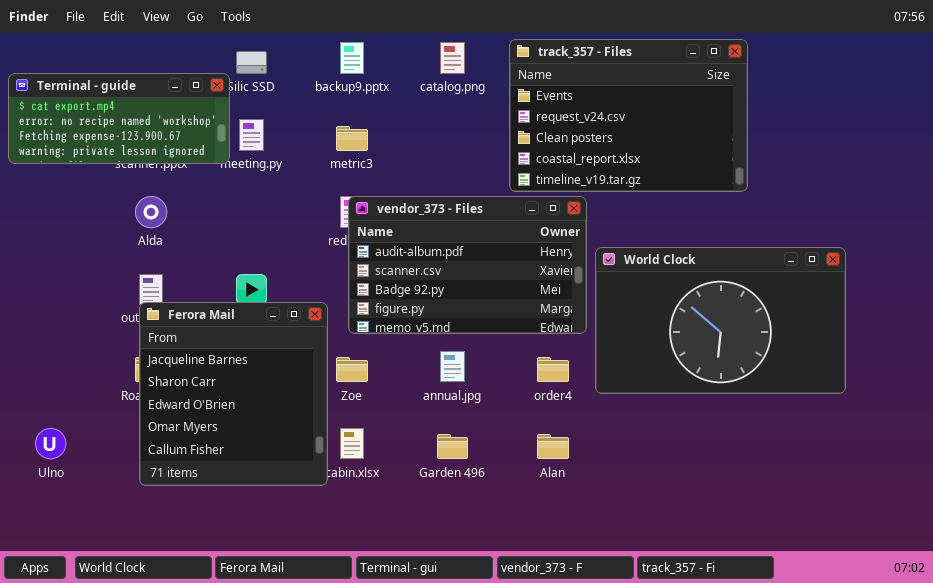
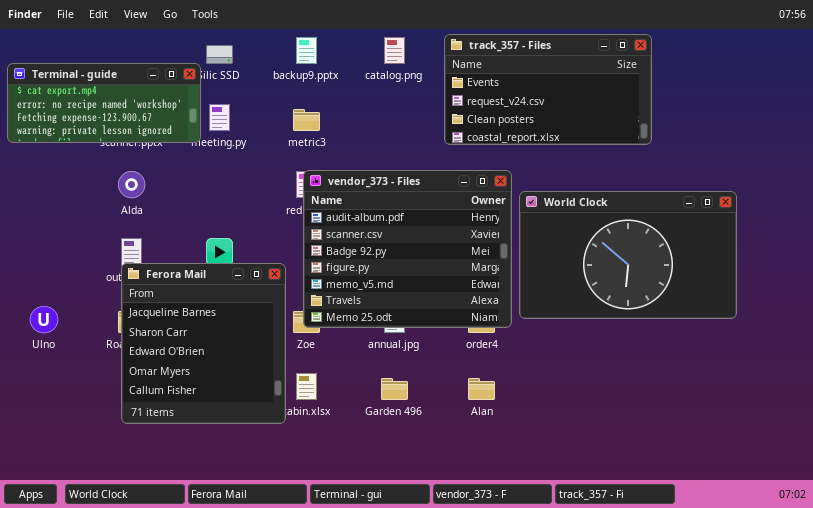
track_357 - Files: [509,39,748,192] -> [444,34,652,145], resized
vendor_373 - Files: [348,196,587,334] -> [303,170,512,328], resized
World Clock: [595,247,846,394] -> [519,191,737,319], moved
Ulno: [35,428,66,459] -> [30,306,58,333], moved

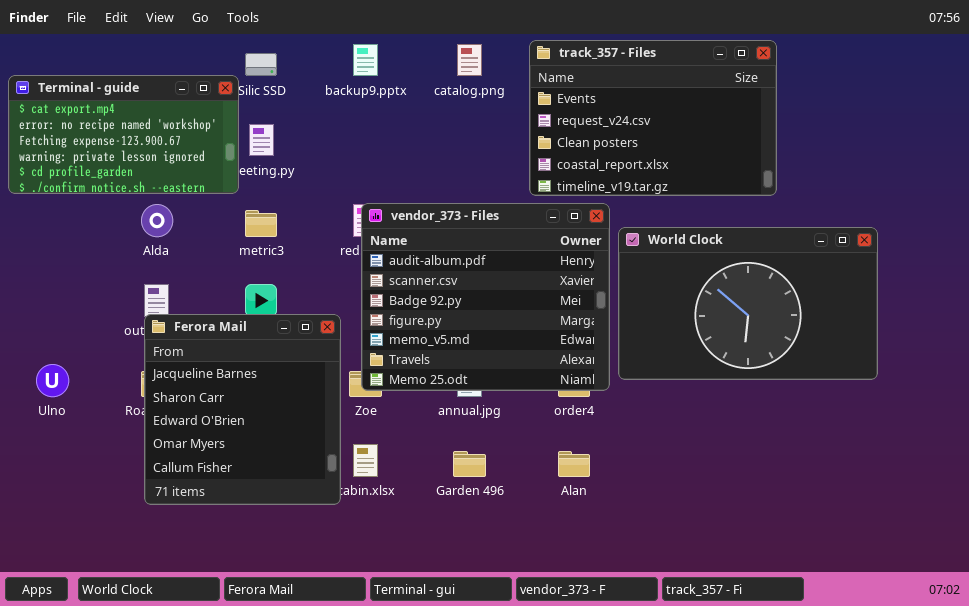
track_357 - Files: [444,34,652,145] -> [529,40,777,196], resized
Terminal - guide: [7,63,201,143] -> [8,75,239,194], resized
metric3: [293,109,320,131] -> [245,210,277,237], moved

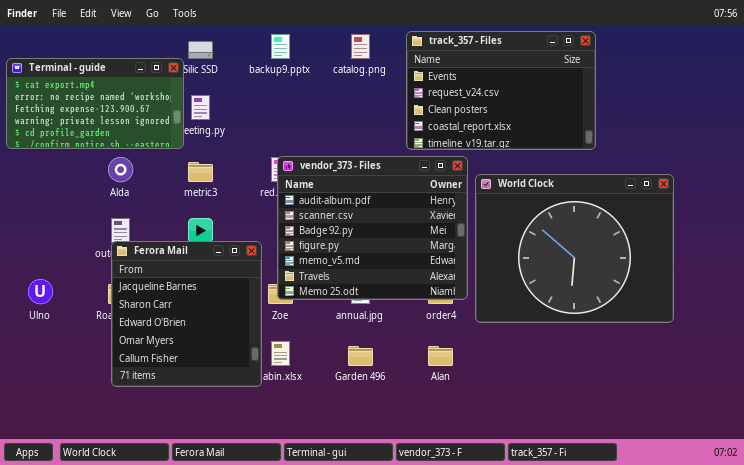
World Clock: [618,227,878,380] -> [475,174,674,323], resized

